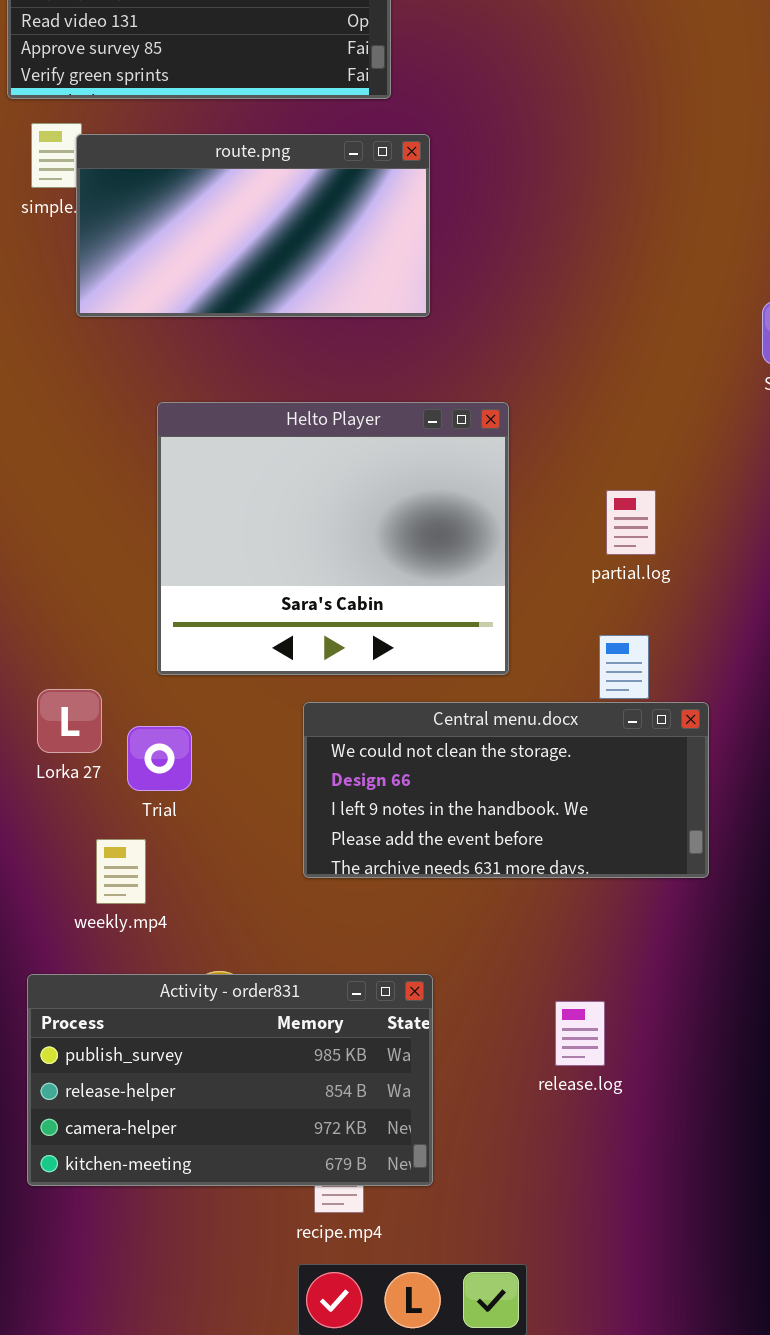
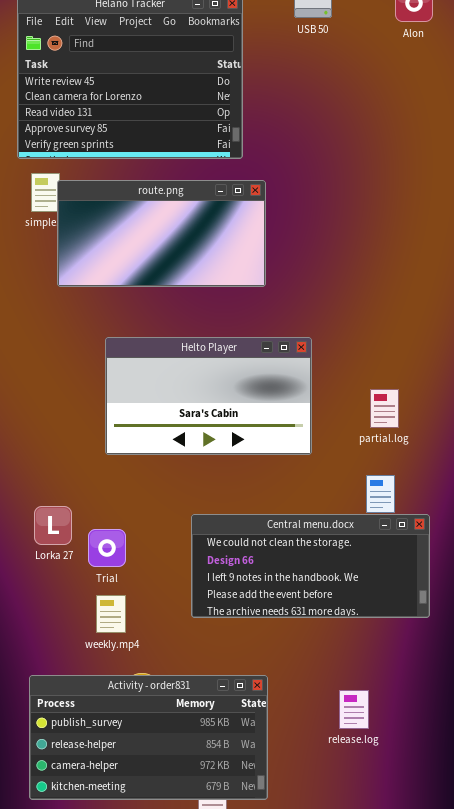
Helto Player: [157,402,509,675] -> [105,337,312,455], resized
weekly.mp4: [96,839,146,904] -> [96,595,126,633], moved

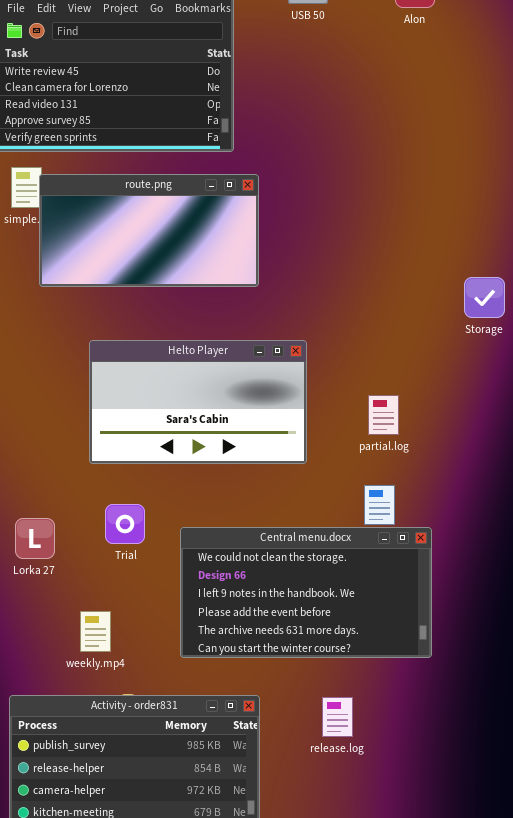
Central menu.docx: [191,514,430,618] -> [180,527,432,658], resized
Trial: [88,529,126,567] -> [105,504,145,544], moved
release.log: [339,690,369,729] -> [322,697,353,737], moved

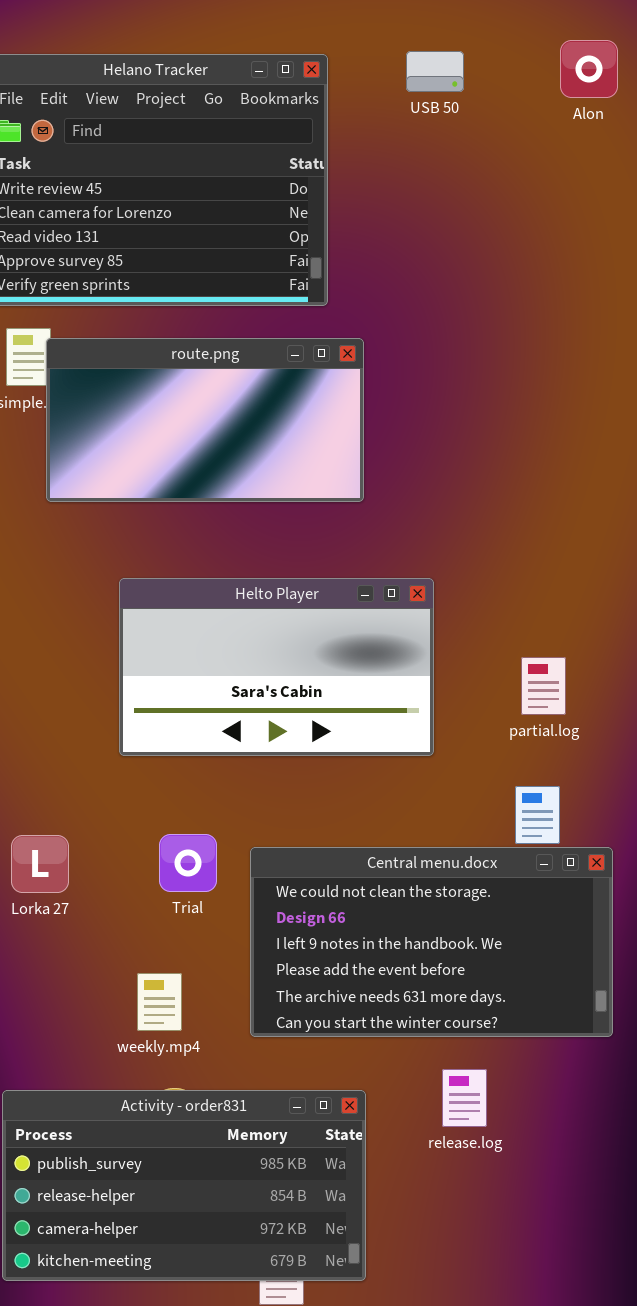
Trial: [105,504,145,544] -> [159,834,217,892], moved
weekly.mp4: [80,611,111,652] -> [137,973,182,1031], moved
release.log: [322,697,353,737] -> [442,1069,487,1127], moved

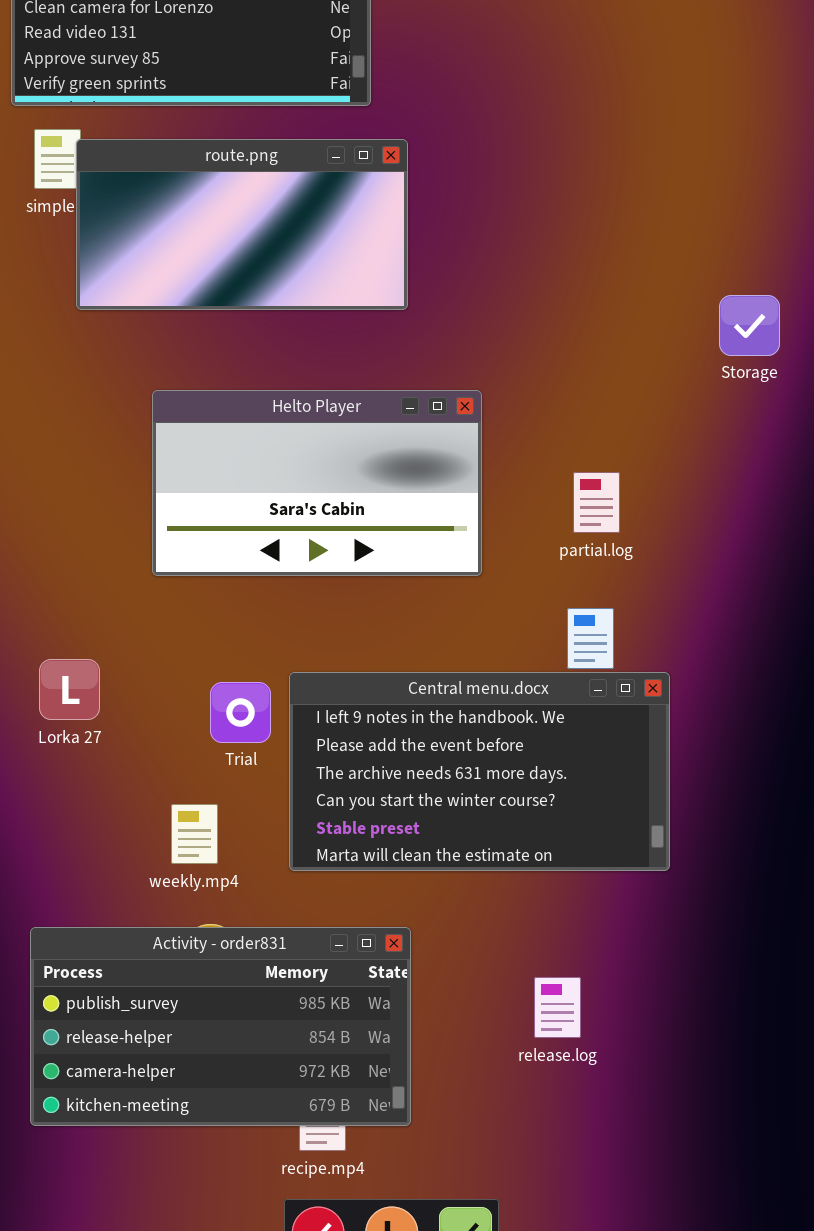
Trial: [159,834,217,892] -> [210,682,271,743], moved
Central menu.docx: [250,847,613,1037] -> [289,672,670,871], scrolled down 2 rows
release.log: [442,1069,487,1127] -> [534,977,581,1038], moved

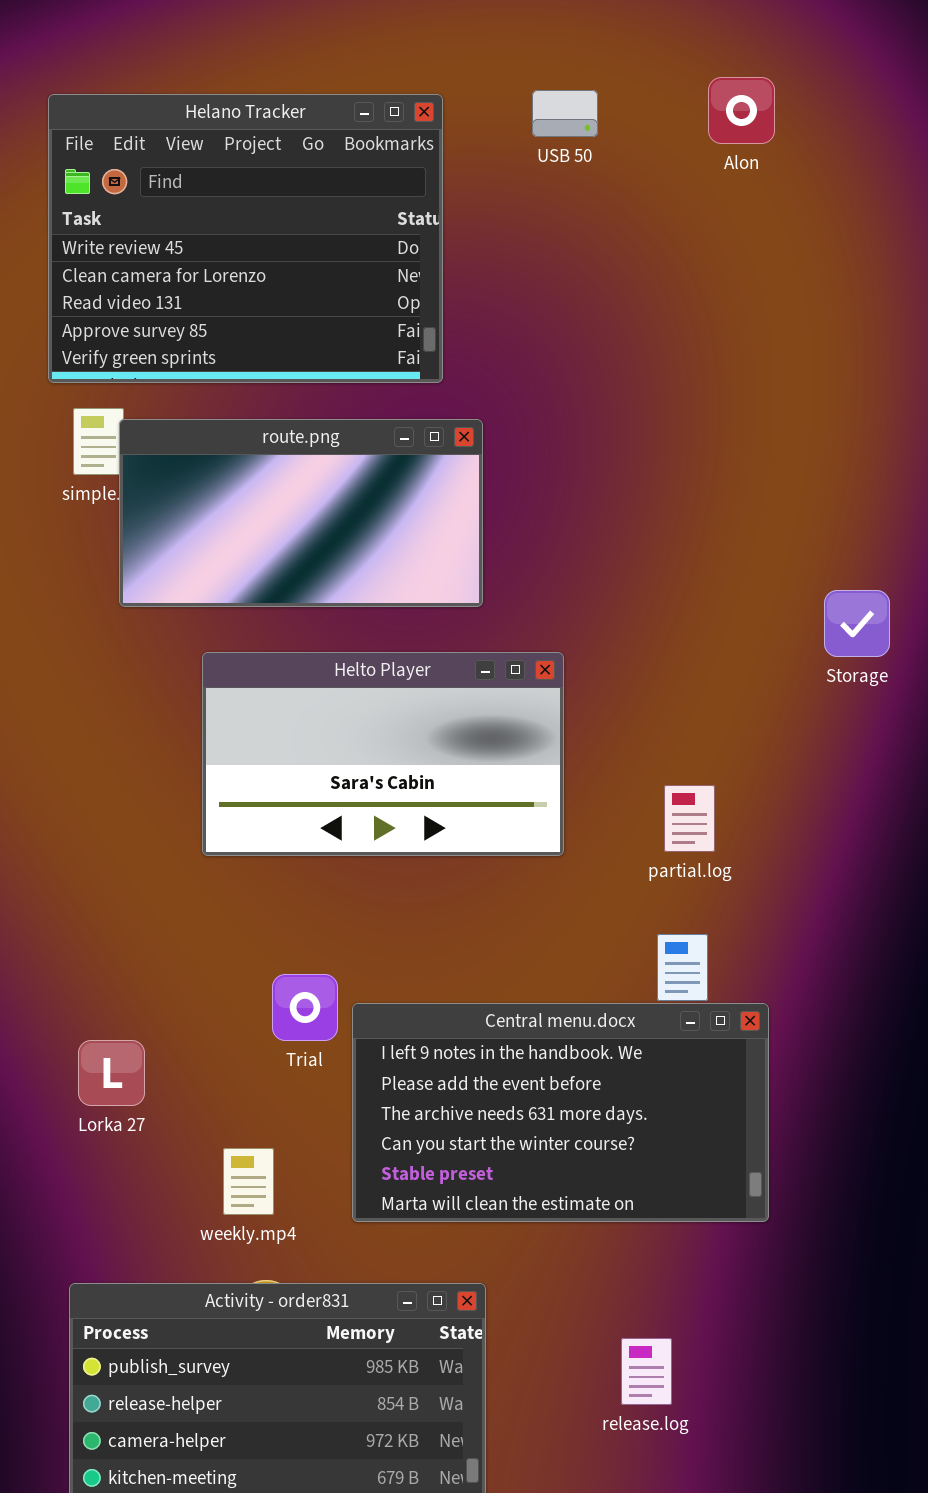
Helto Player: [152,390,482,576] -> [202,652,564,856], moved
Lorka 27: [39,659,100,720] -> [78,1040,145,1106], moved
Trial: [210,682,271,743] -> [272,974,338,1041], moved

